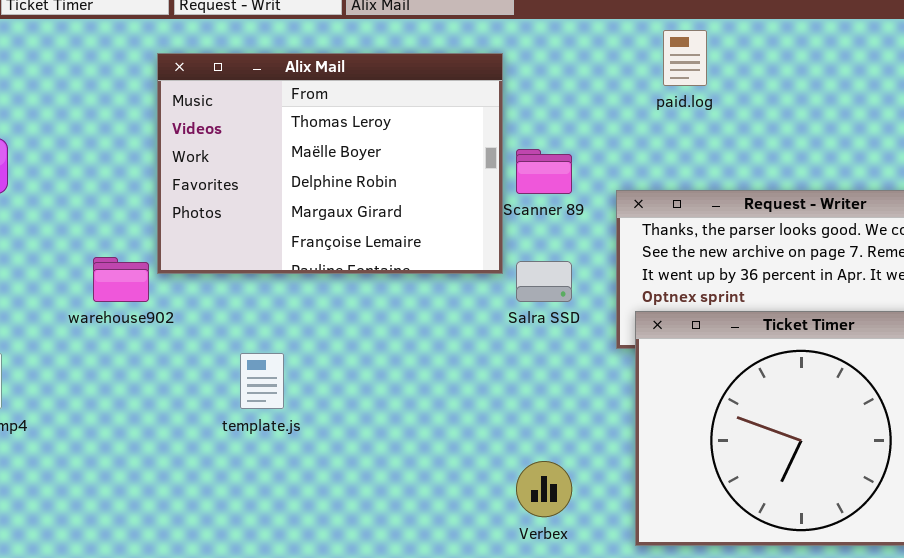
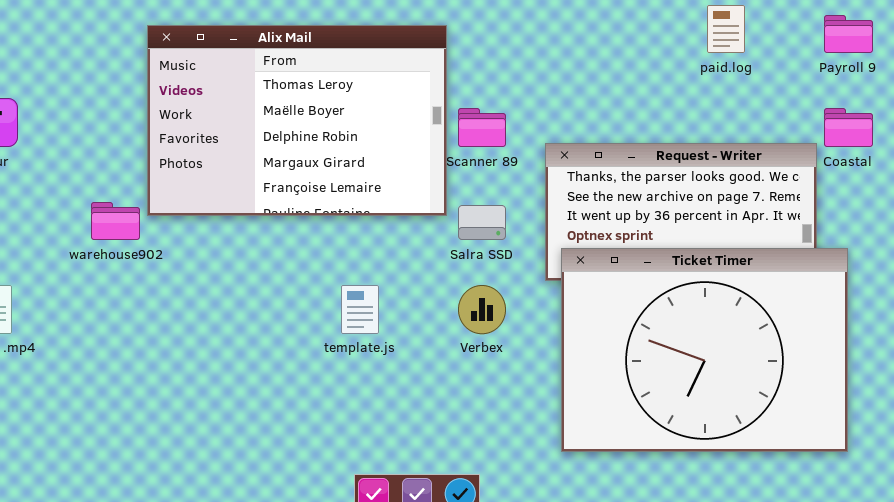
paid.log: [663,30,707,86] -> [707,5,745,53], moved
template.js: [240,353,284,409] -> [341,285,379,334], moved
Verbex: [516,461,572,517] -> [458,285,506,334], moved

